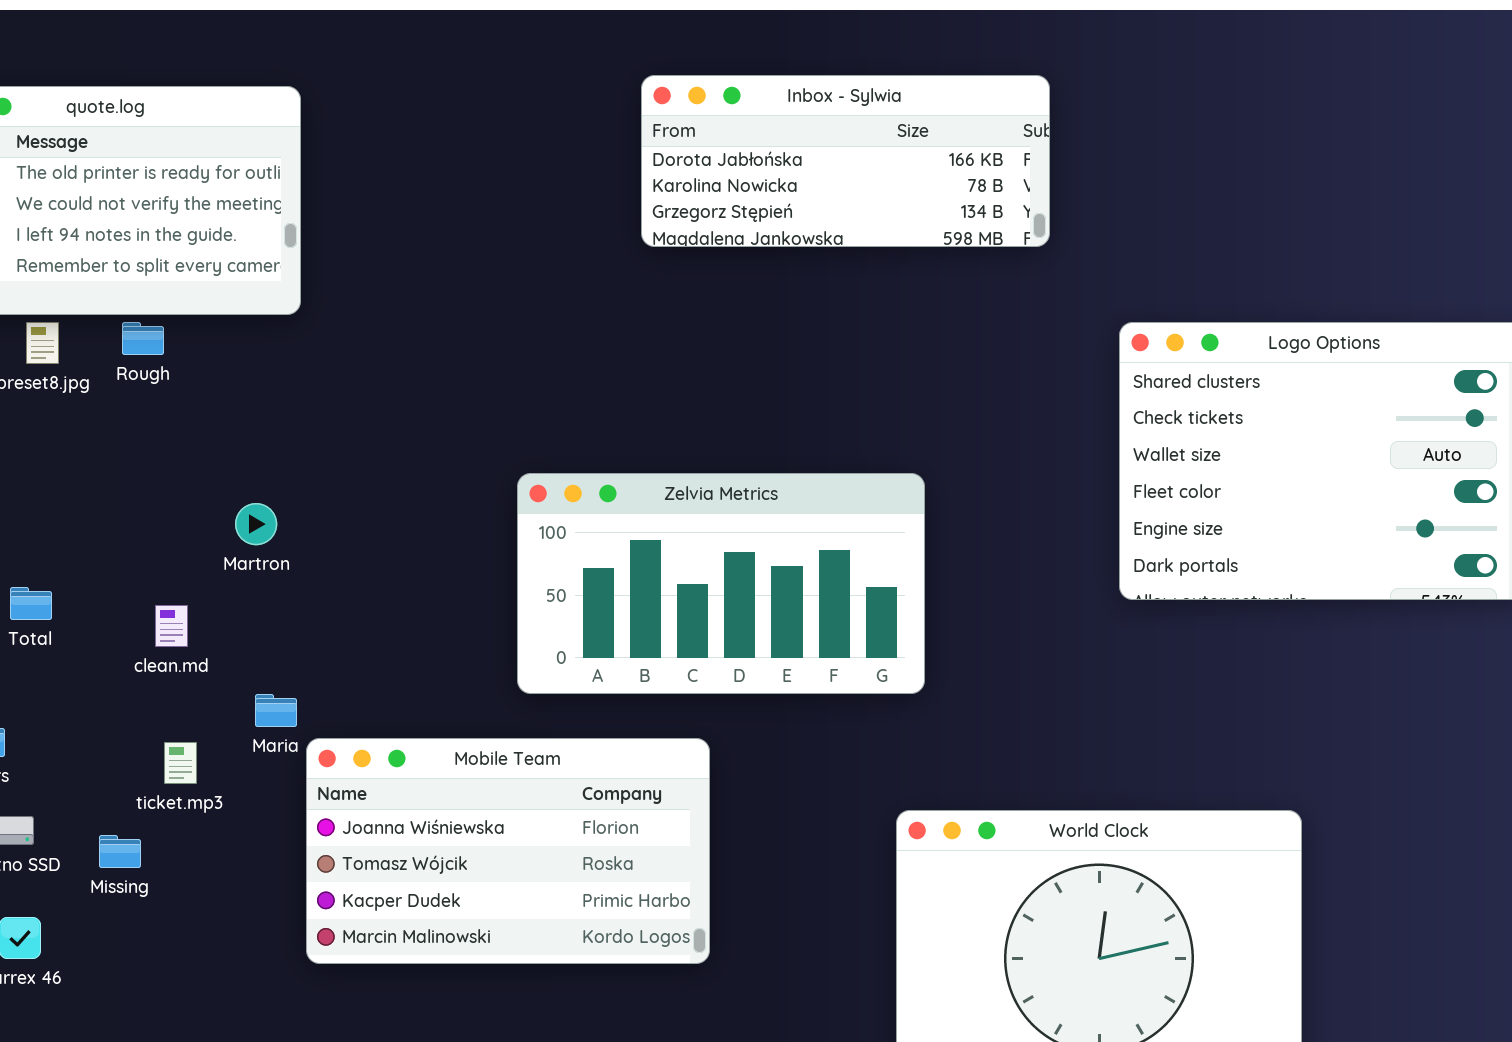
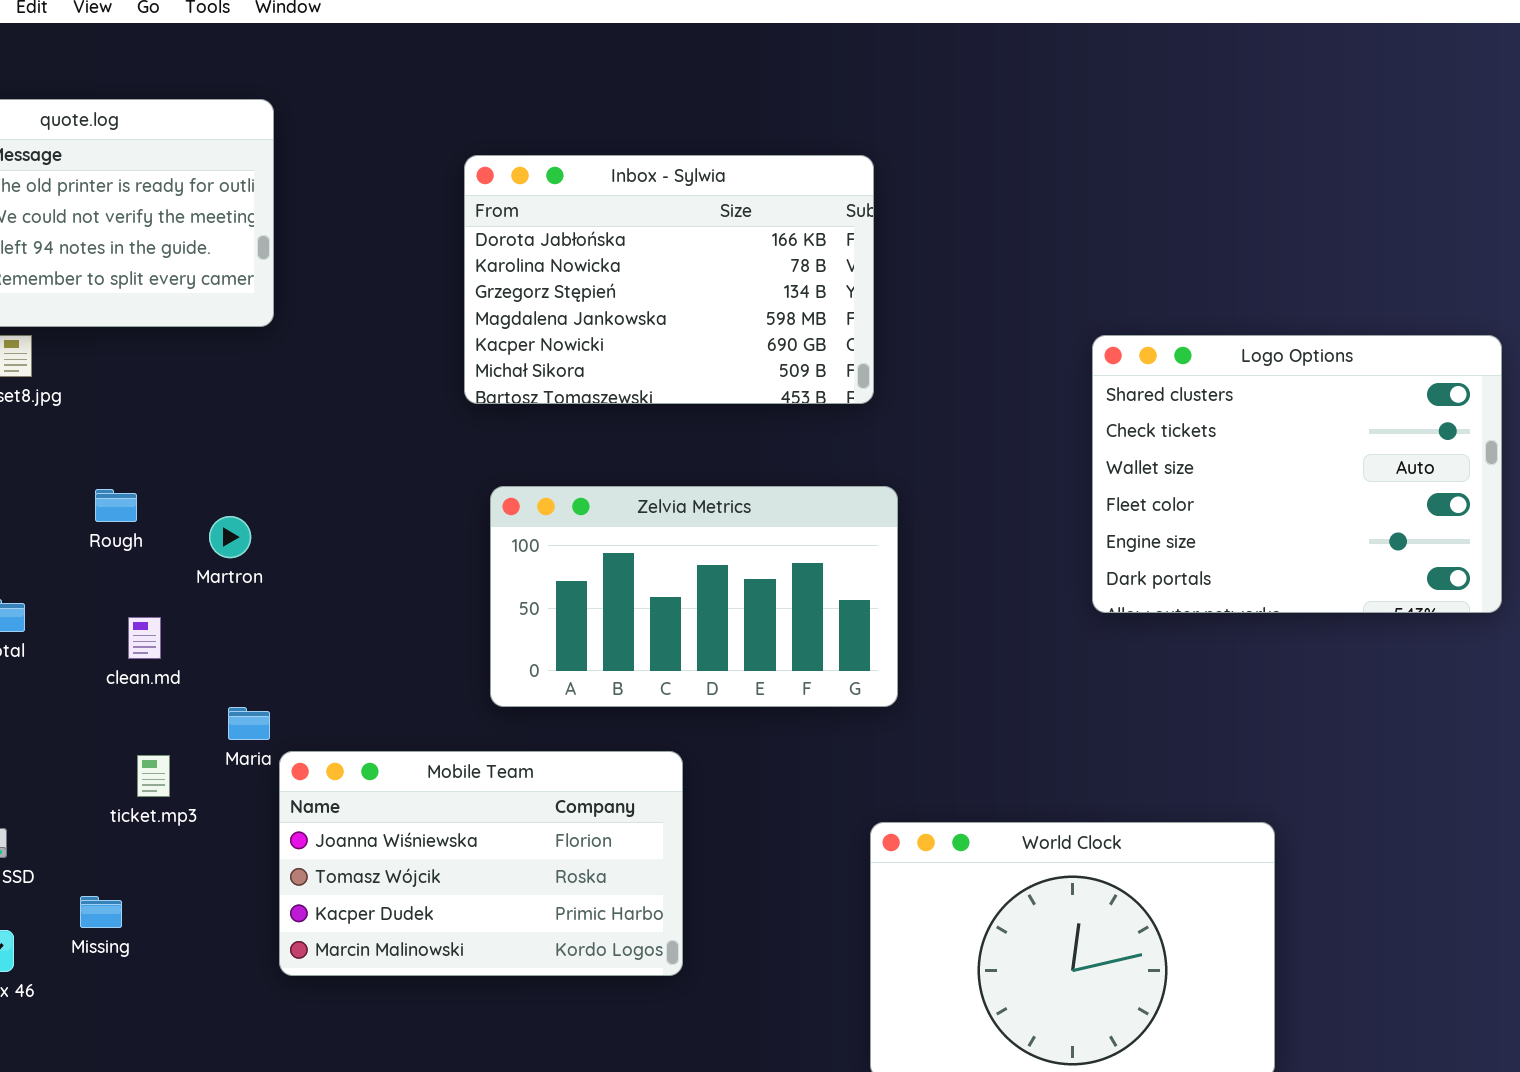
Inbox - Sylwia: [641,75,1050,247] -> [464,155,874,404], moved, resized
Rough: [122,322,164,355] -> [95,489,137,522], moved
Missing: [99,835,141,868] -> [80,896,122,928], moved

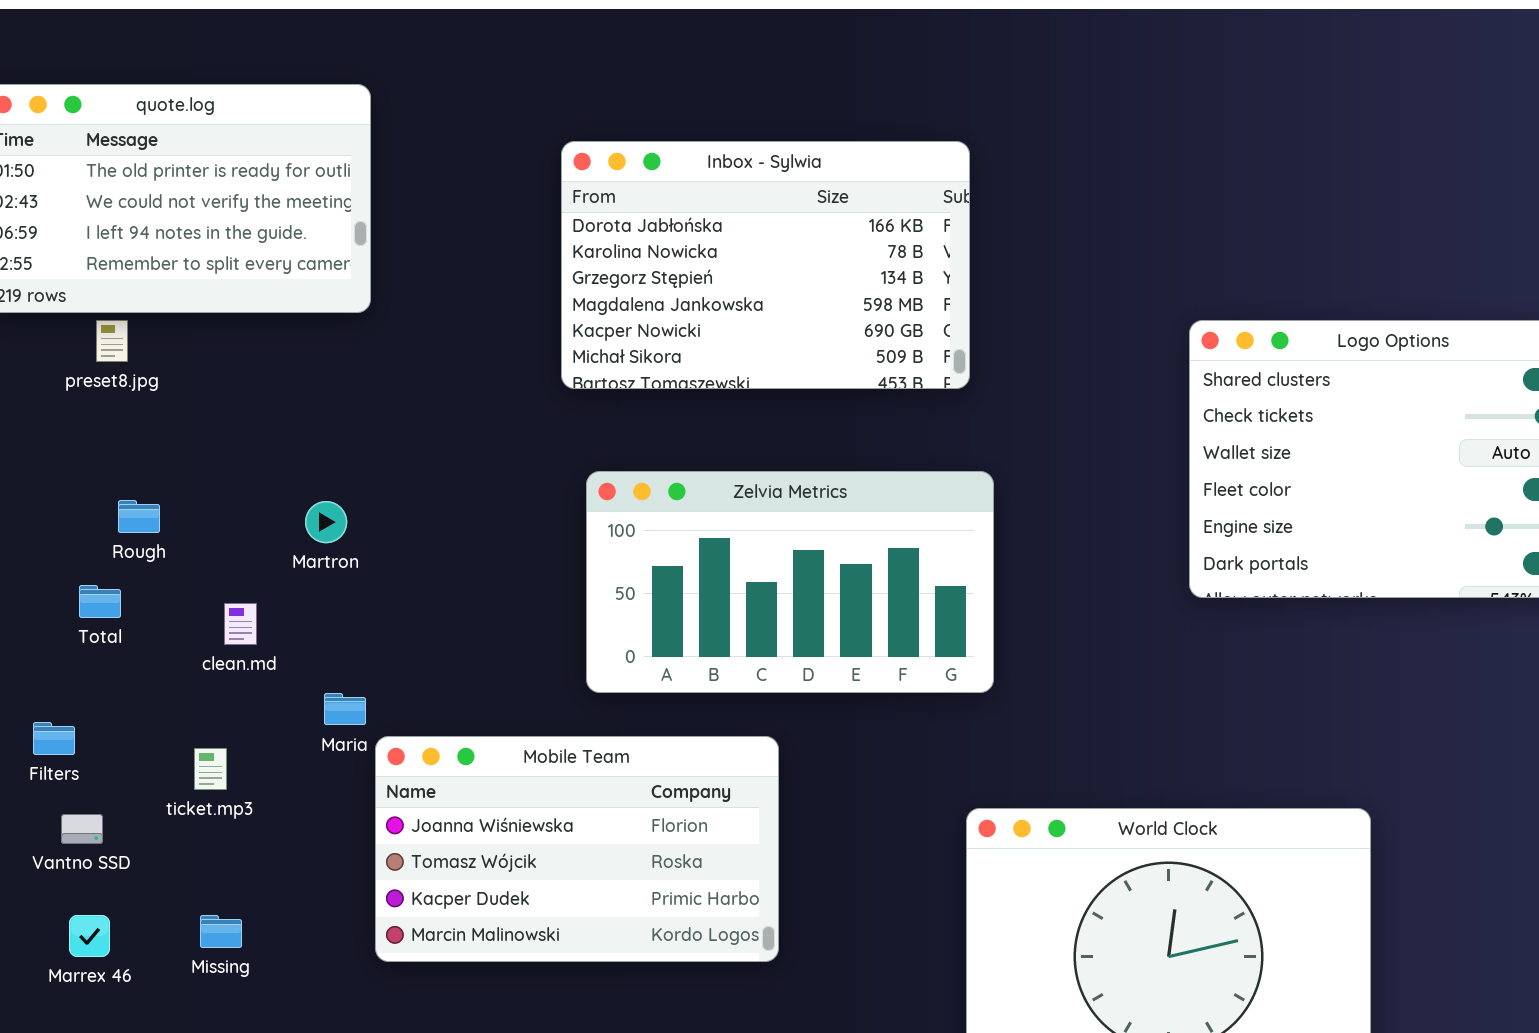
Rough: [95,489,137,522] -> [118,500,160,533], moved
ticket.mp3: [137,755,170,797] -> [194,748,227,790], moved
Missing: [80,896,122,928] -> [200,915,242,948], moved

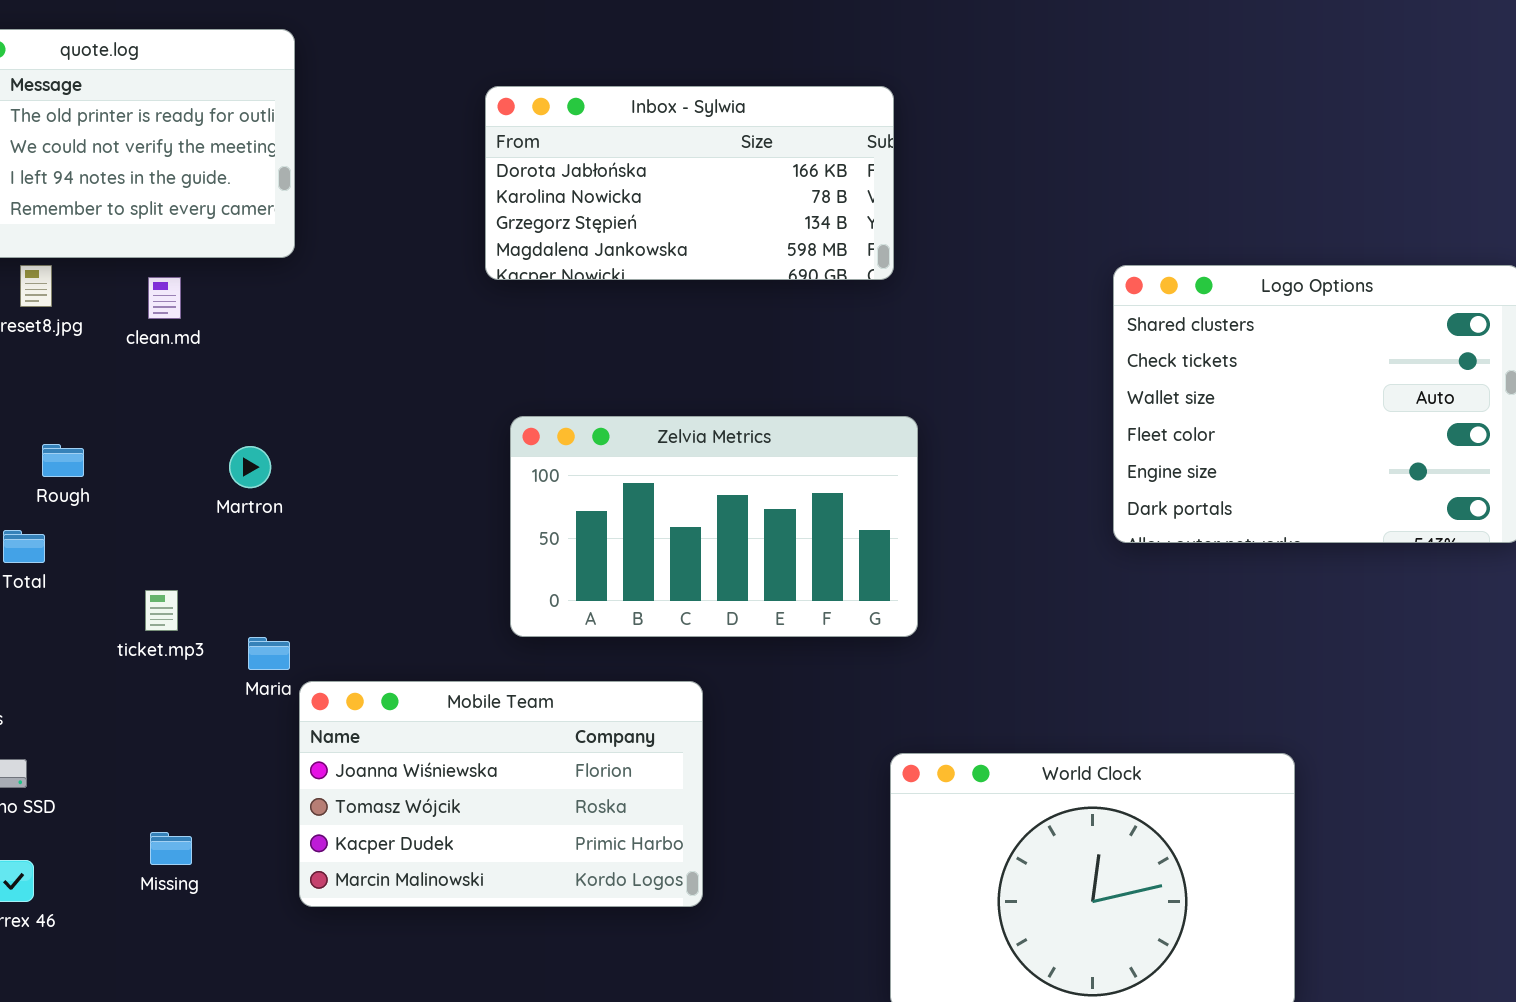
Inbox - Sylwia: [561,141,970,389] -> [485,86,894,280], resized
clean.md: [224,603,257,645] -> [148,277,181,319], moved
ticket.mp3: [194,748,227,790] -> [145,590,178,631], moved
Missing: [200,915,242,948] -> [150,832,192,865], moved

